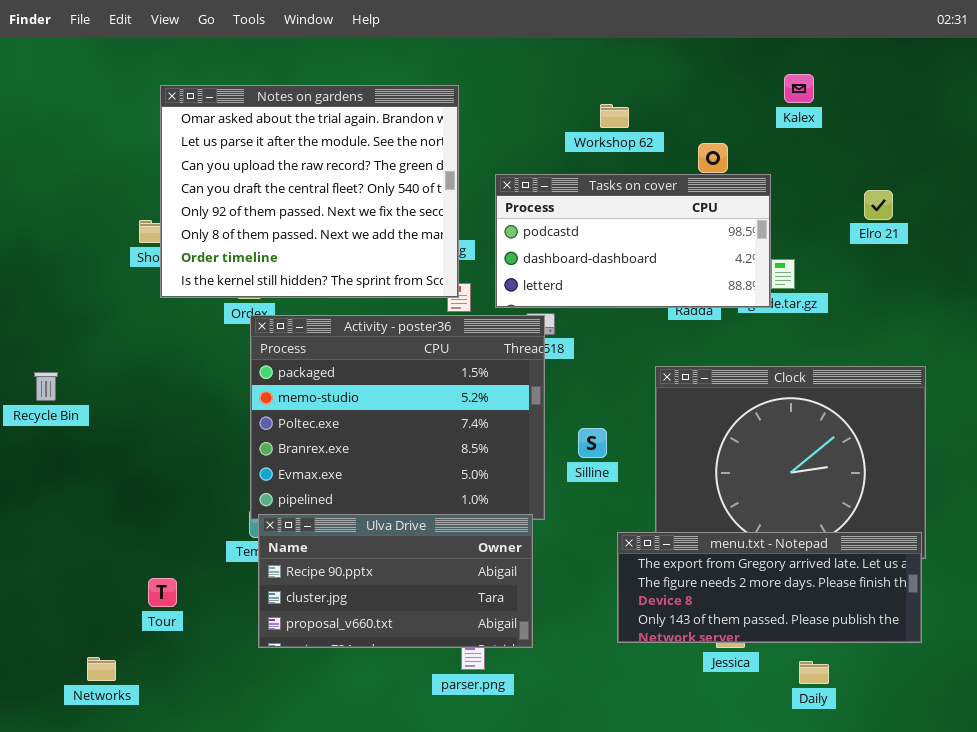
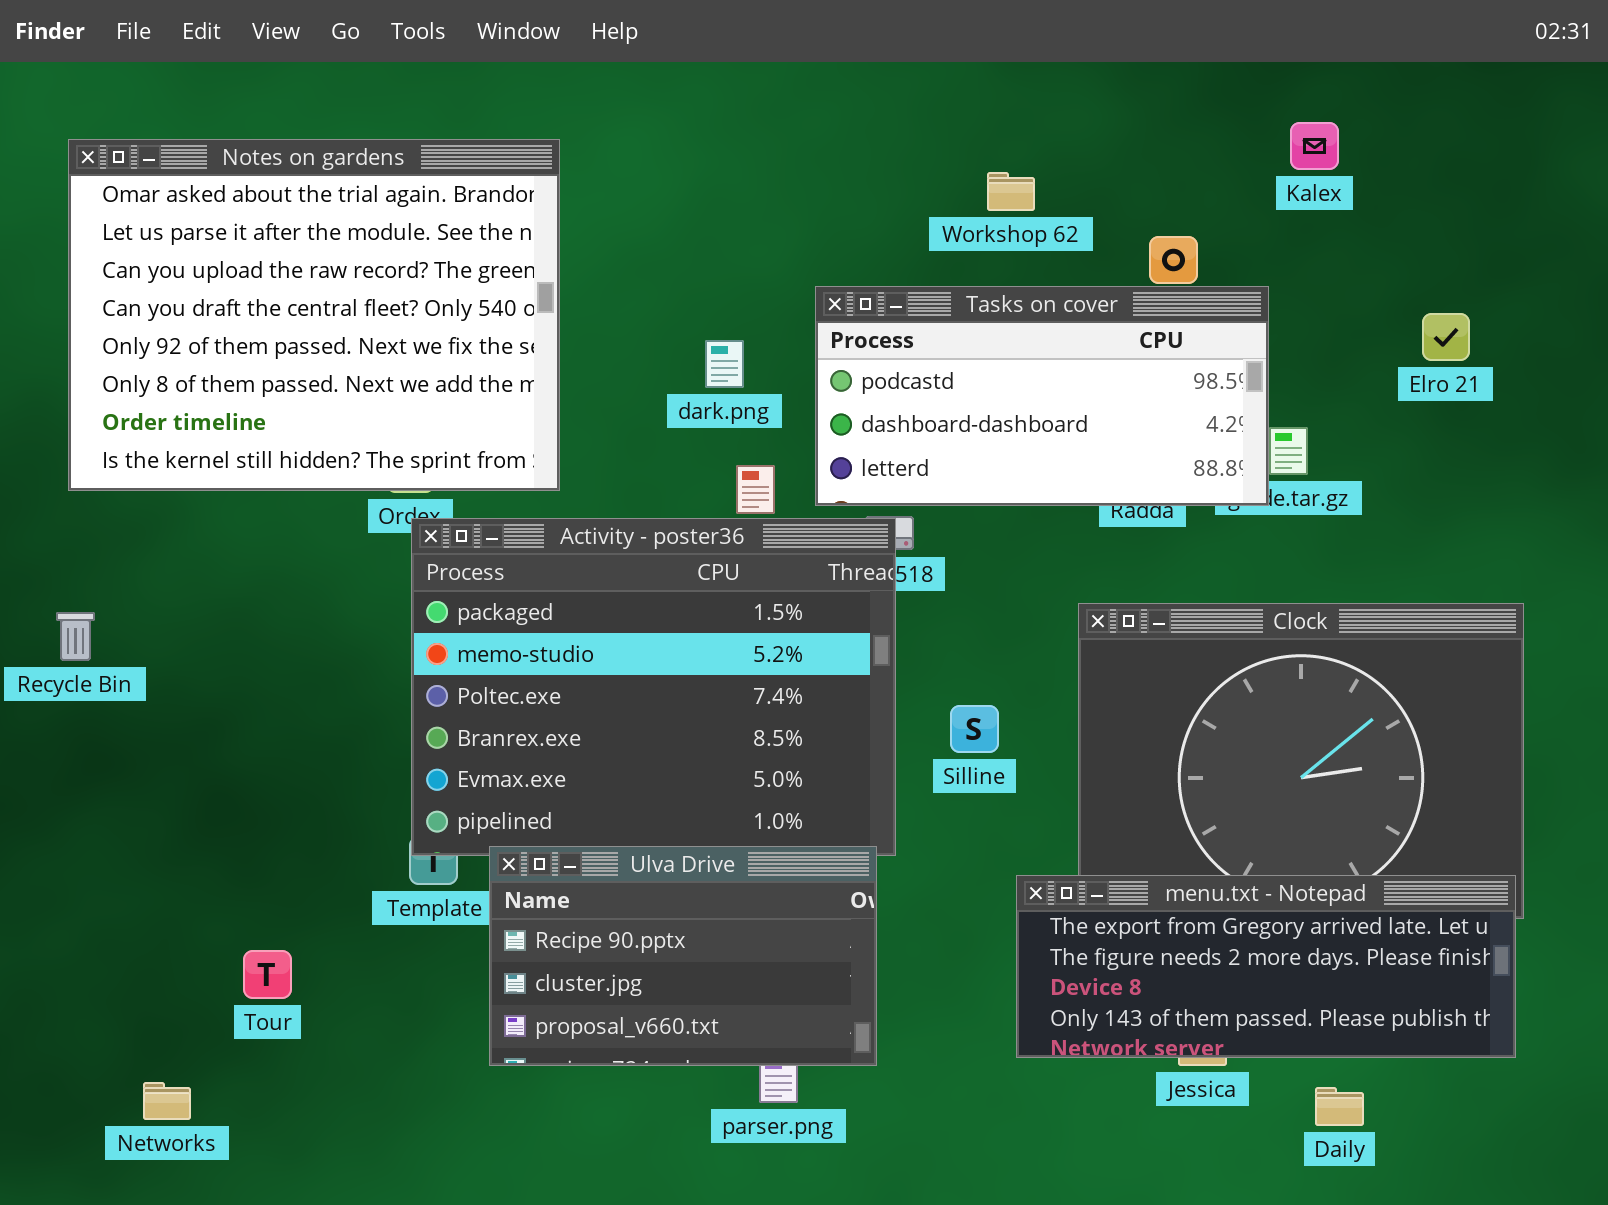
Notes on gardens: [160,85,459,298] -> [68,139,560,491], moved
Ulva Drive: [258,514,533,648] -> [489,846,877,1066], resized

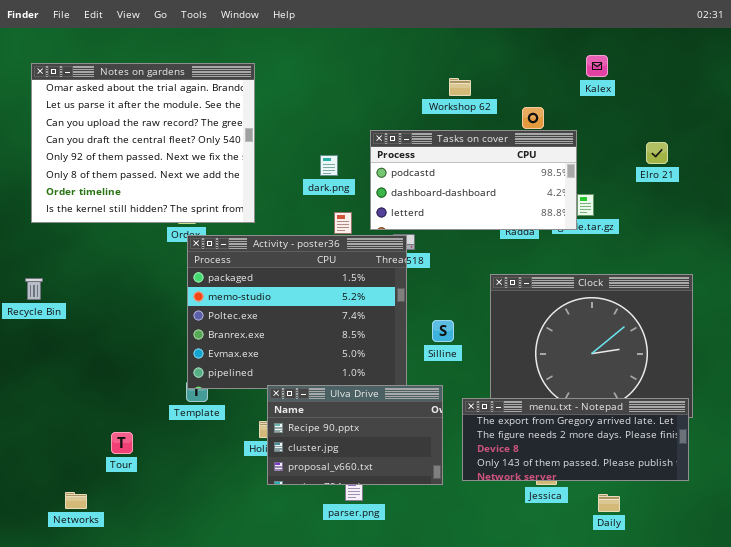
Ulva Drive: [489,846,877,1066] -> [267,385,443,485], moved

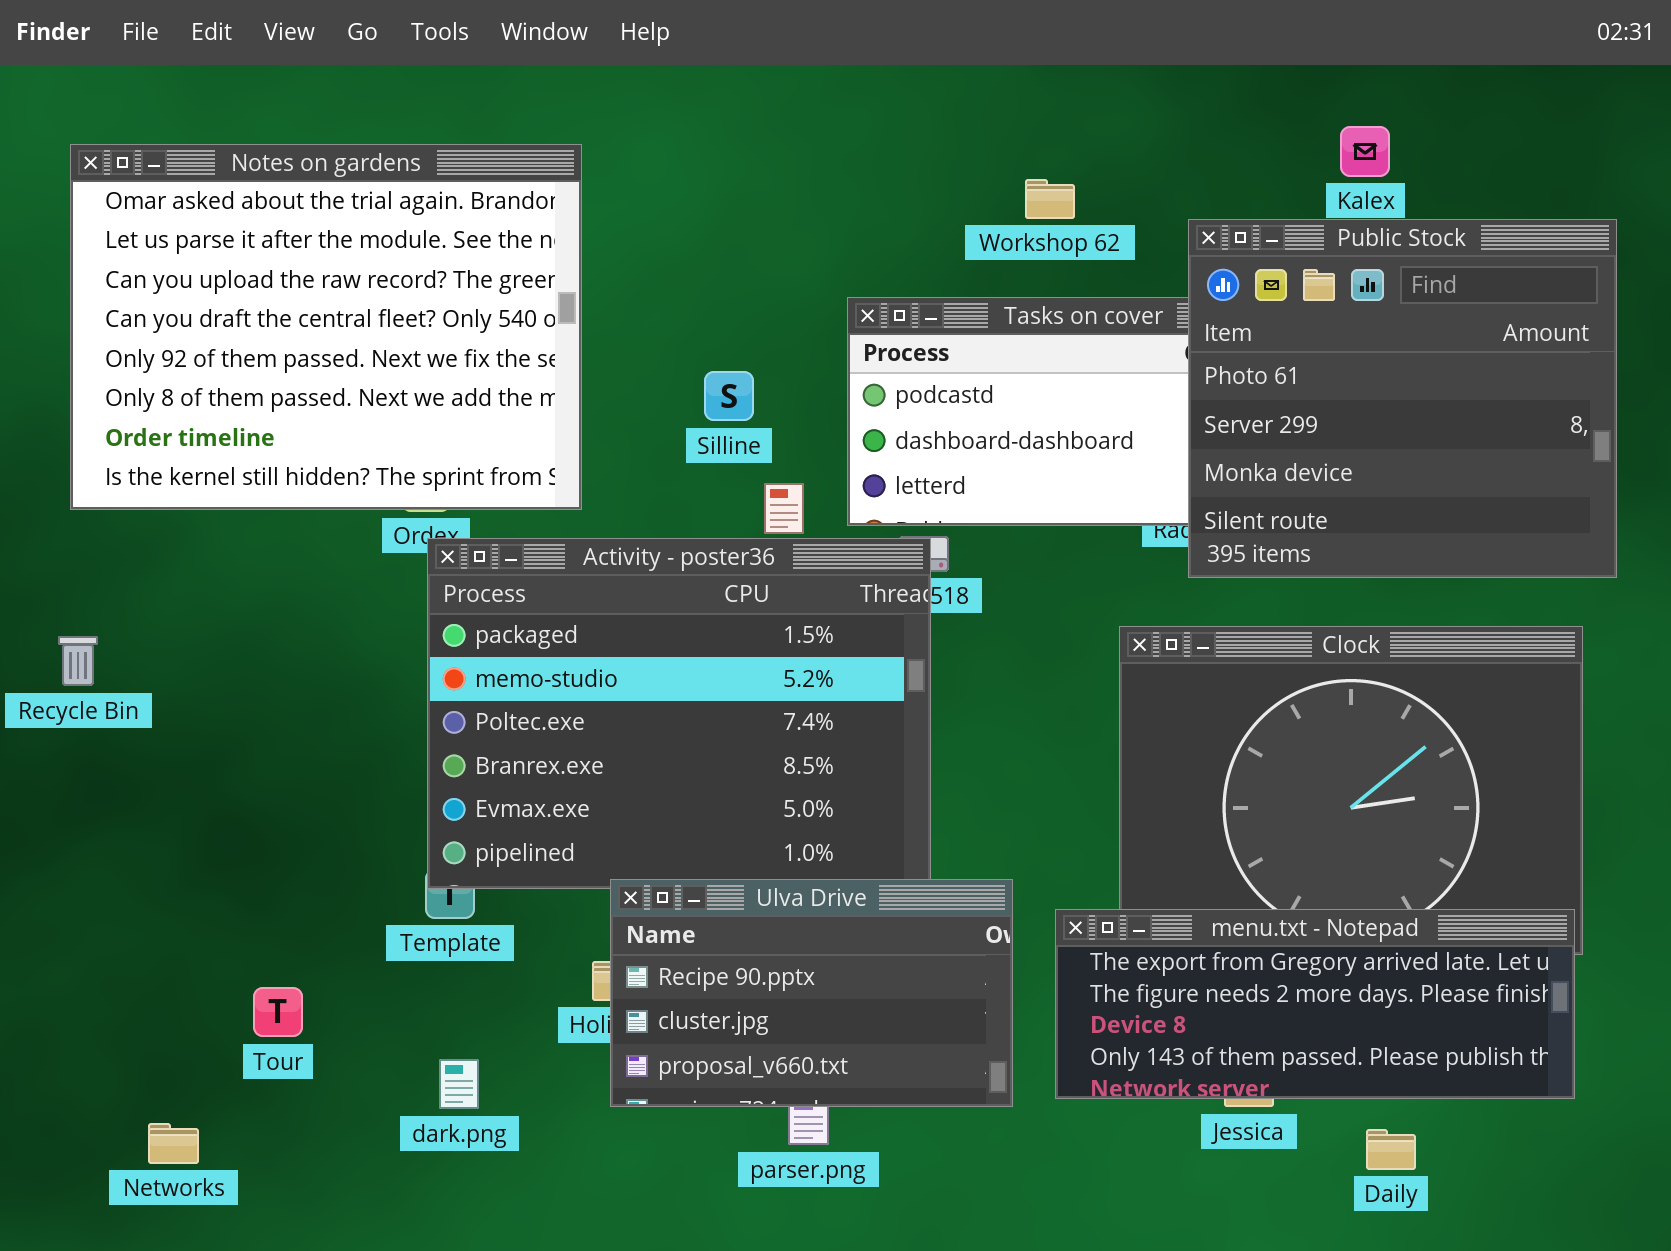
Public Stock: none -> [1188,219,1617,578], opened
dark.png: [320,155,338,176] -> [439,1059,479,1109], moved
Silline: [432,320,454,342] -> [704,371,754,421], moved

